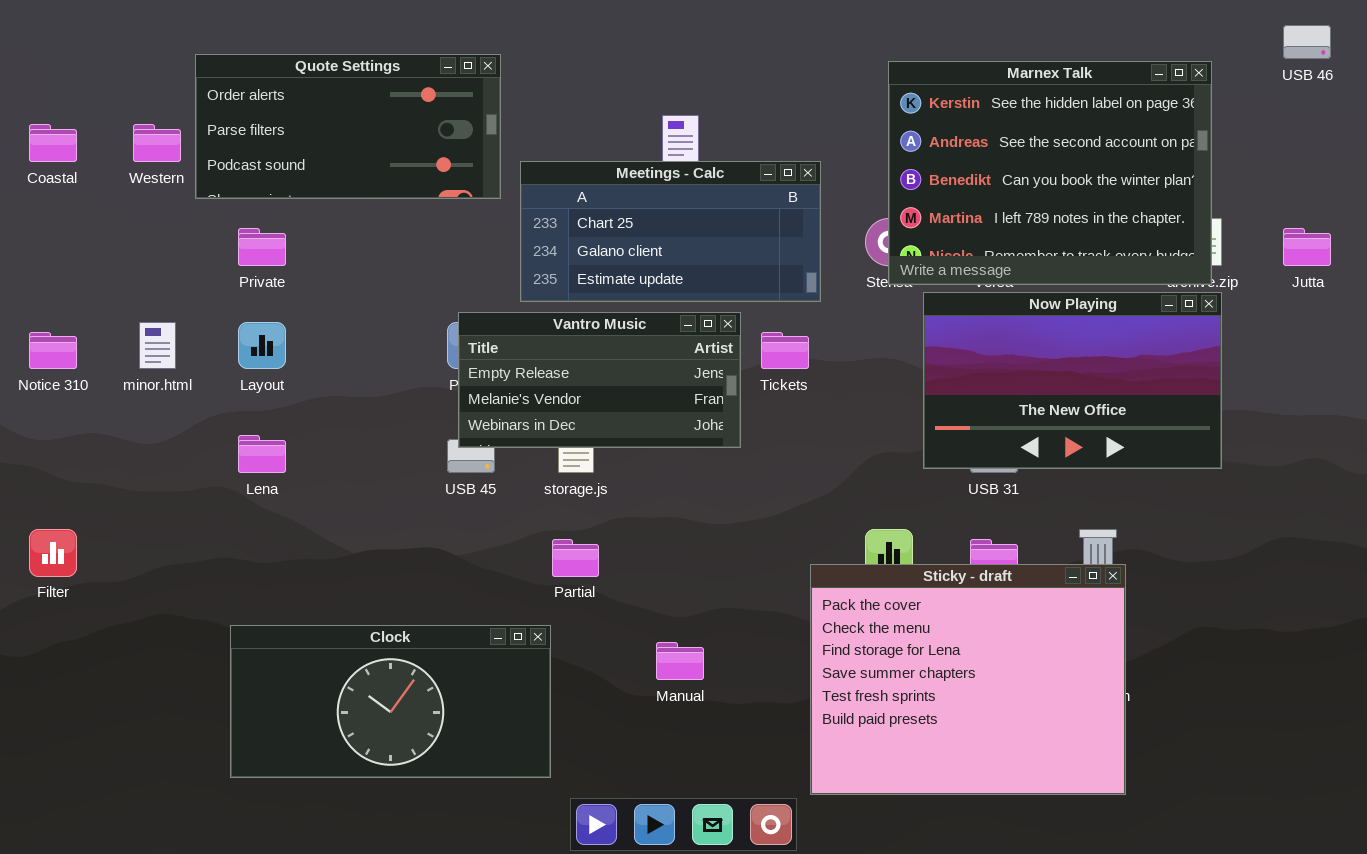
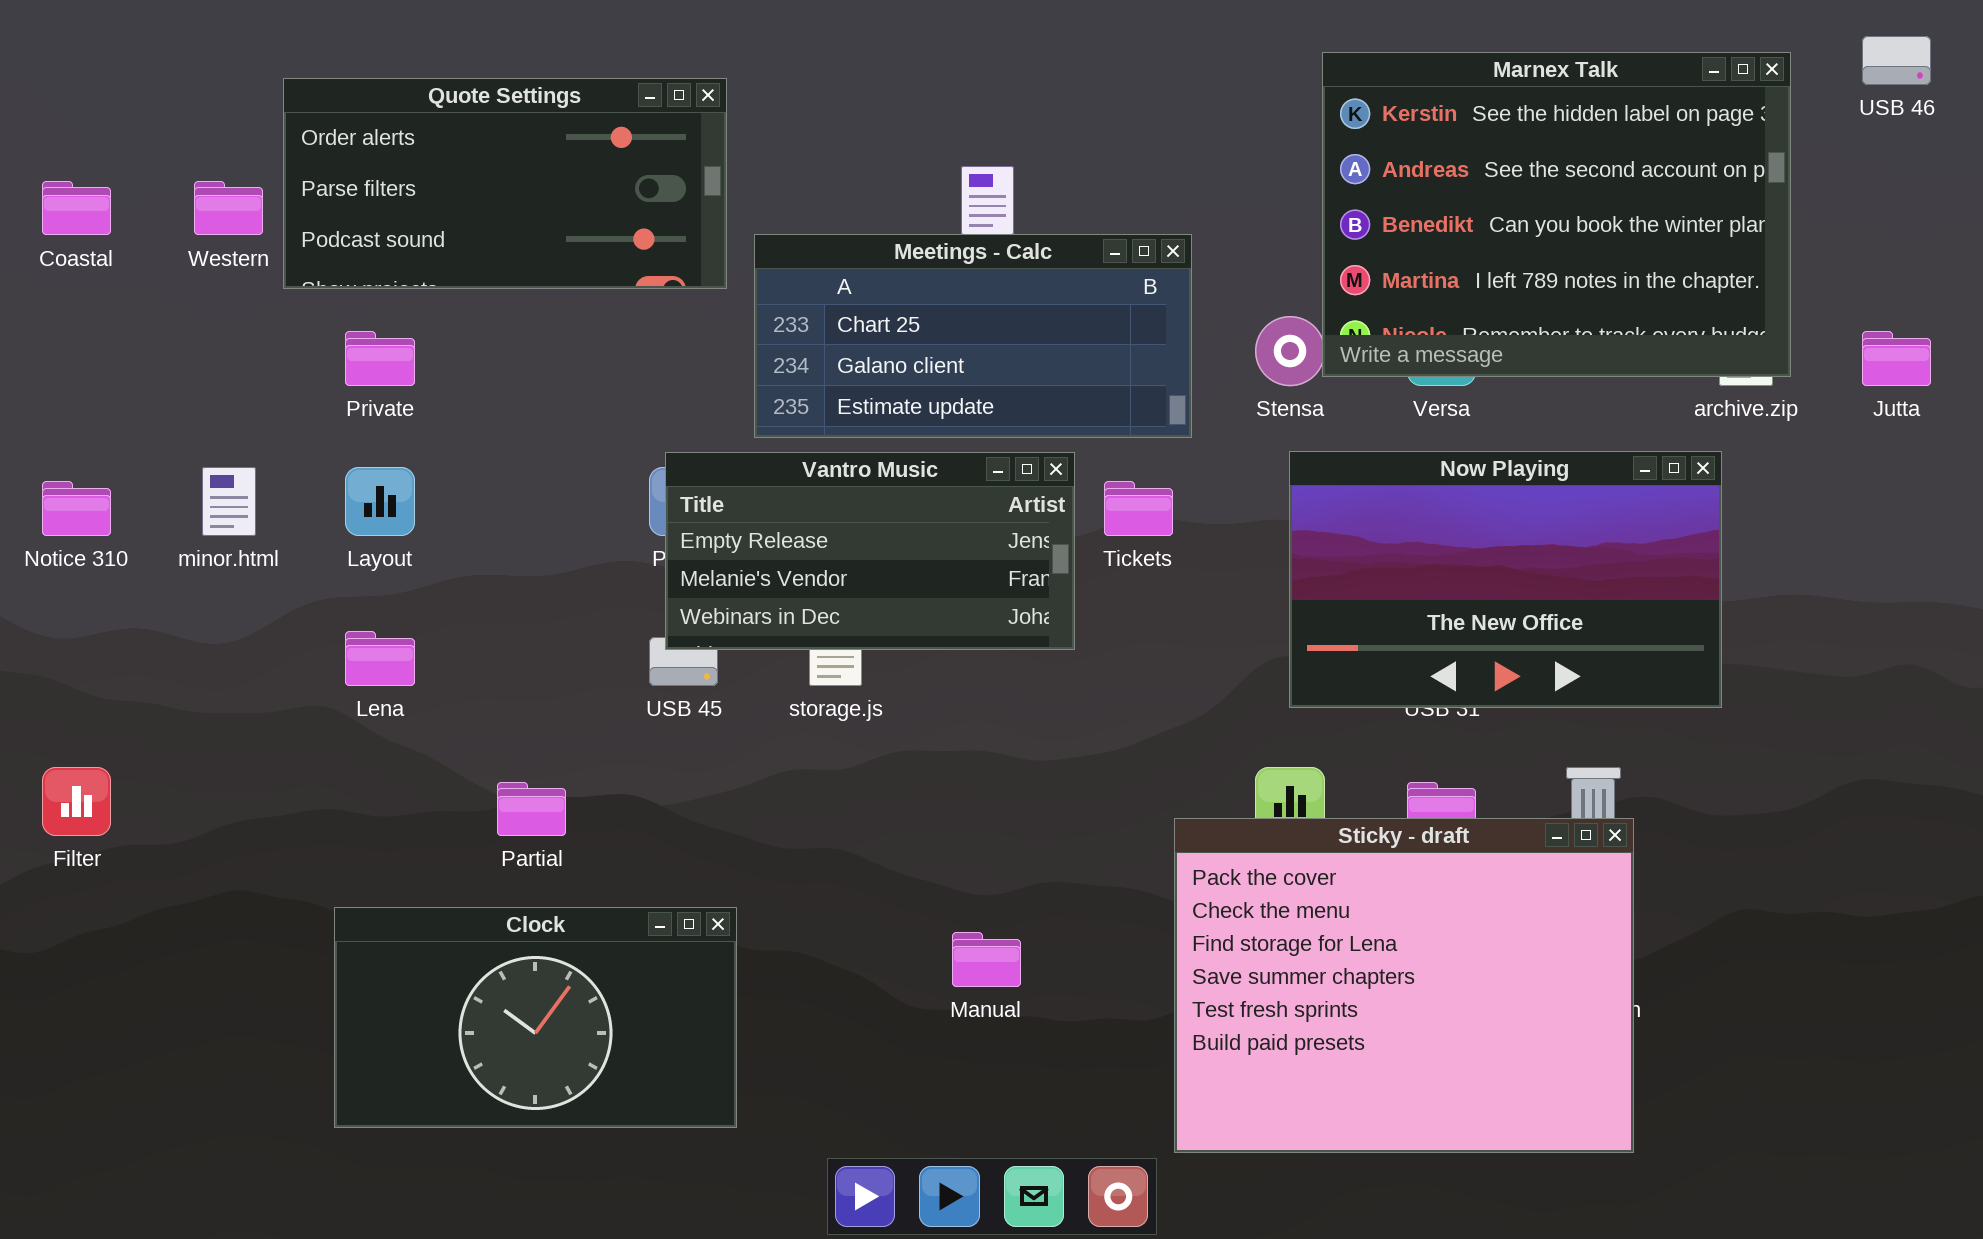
Marnex Talk: [888,61,1212,285] -> [1322,52,1791,377], moved
Now Playing: [923,292,1222,469] -> [1289,451,1722,708], moved
Partial: [552,539,599,577] -> [497,782,566,836], moved
Clock: [230,625,551,778] -> [334,907,737,1128], resized

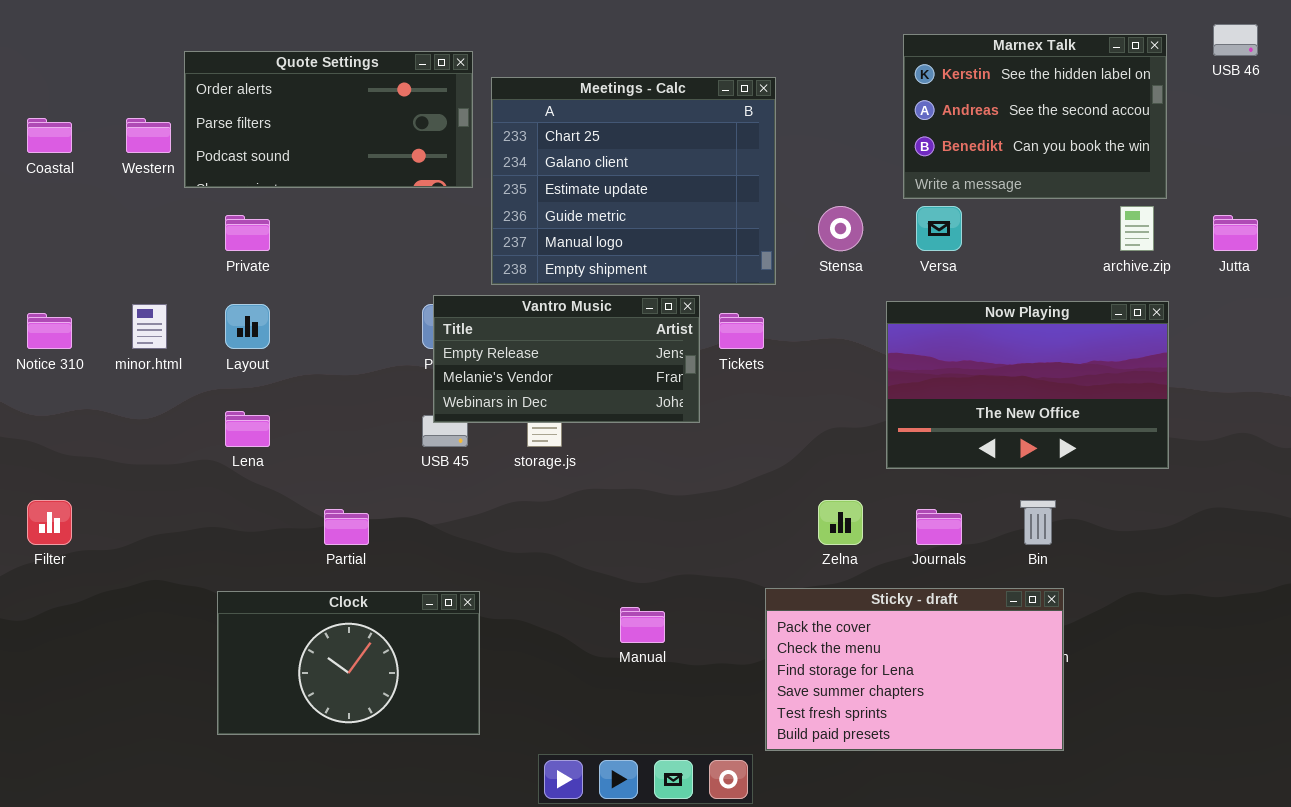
Marnex Talk: [1322,52,1791,377] -> [903,34,1167,199], resized
Meetings - Calc: [754,234,1192,438] -> [491,77,776,285], resized
Now Playing: [1289,451,1722,708] -> [886,301,1169,469], moved
Sticky - draft: [1174,818,1634,1153] -> [765,588,1064,751], resized

